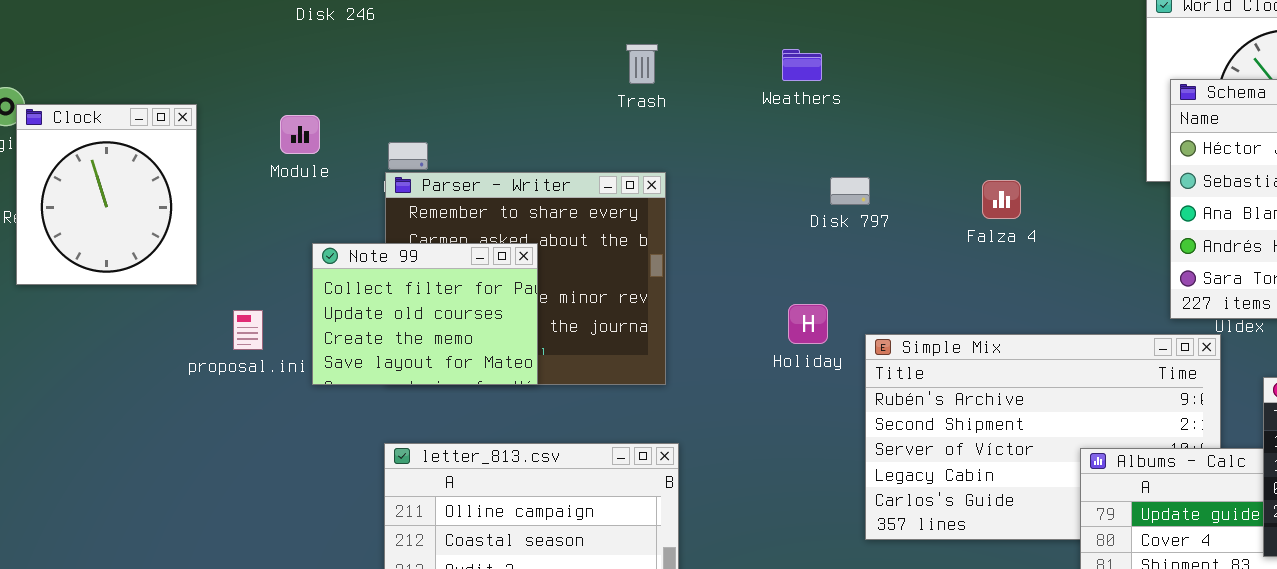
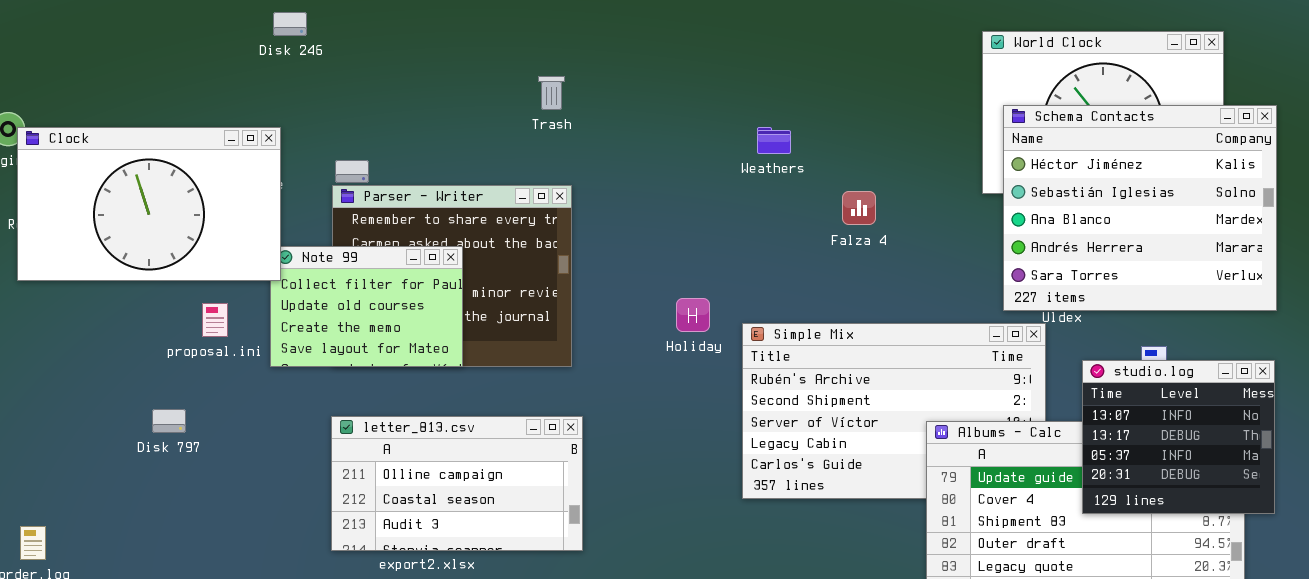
Weathers: [782,49,822,81] -> [757,127,791,154], moved
Clock: [16,104,197,285] -> [17,127,281,281], resized
Disk 797: [830,177,870,205] -> [152,409,186,433], moved

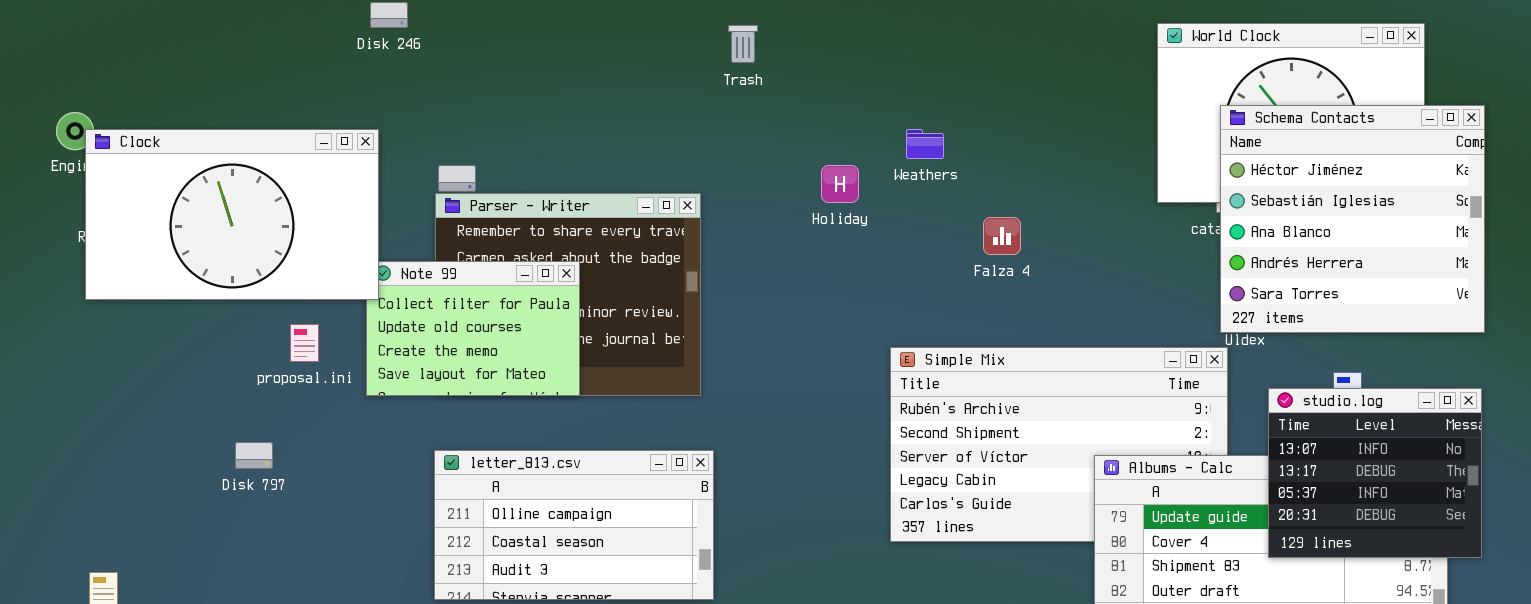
Trash: [538,76,565,110] -> [728,25,758,63], moved
Schema Contacts: [1003,105,1277,311] -> [1220,105,1485,333], resized
Falza 4: [842,191,876,225] -> [983,217,1021,255], moved
Holiday: [676,298,710,332] -> [821,165,859,203], moved

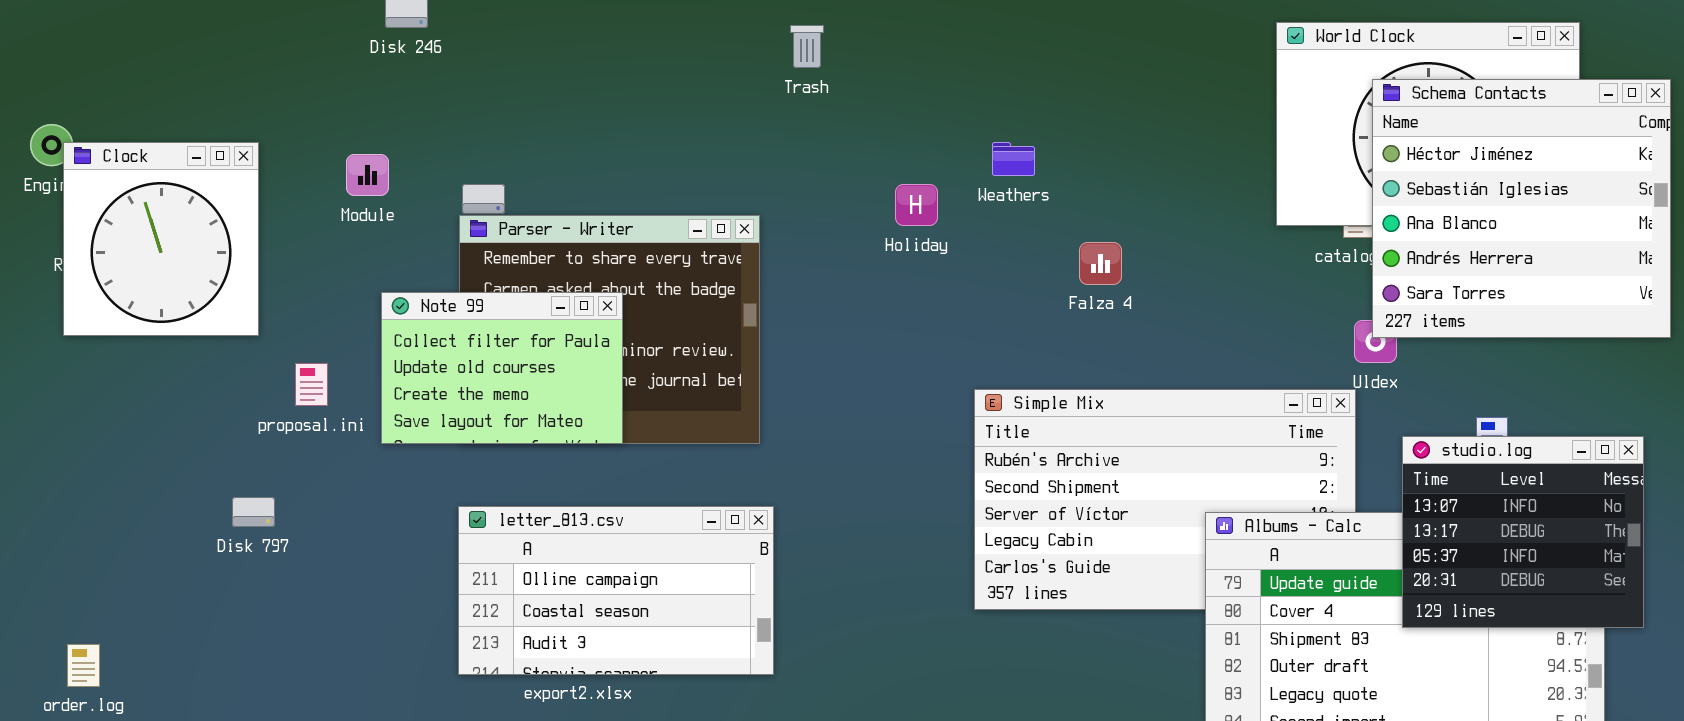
Schema Contacts: [1220,105,1485,333] -> [1372,79,1671,338], moved
Clock: [85,129,379,300] -> [63,142,259,336], resized

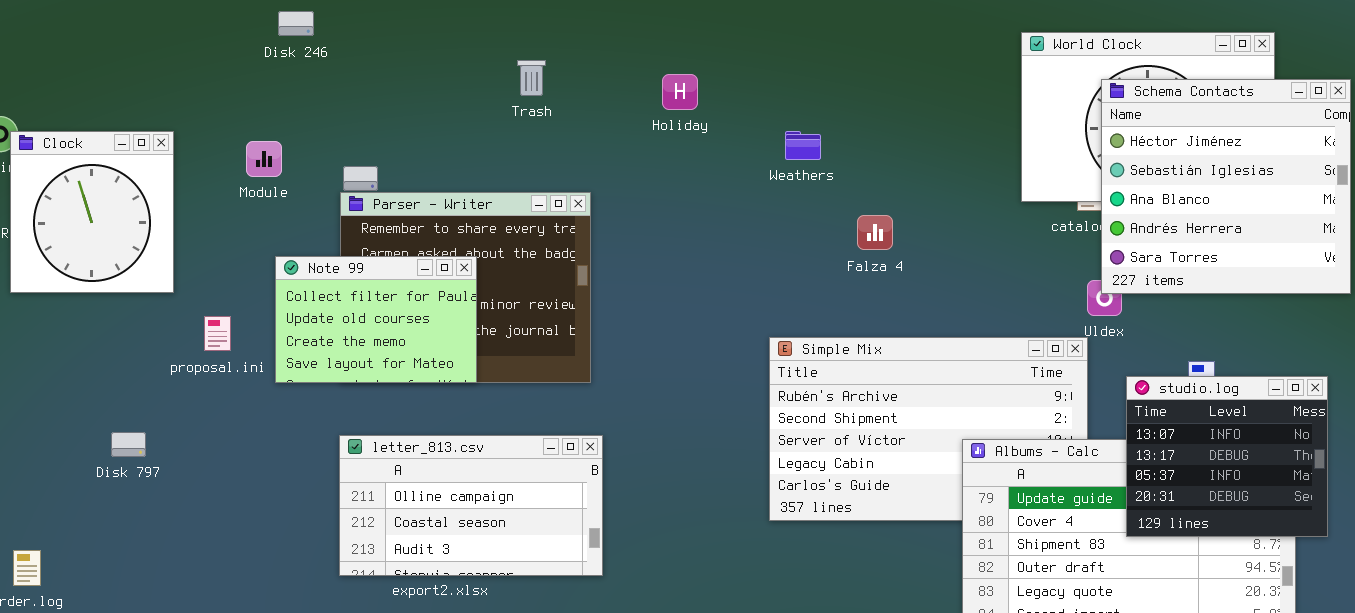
Trash: [790,25,824,68] -> [517,60,546,96], moved
Holiday: [895,184,938,226] -> [662,74,698,110], moved
Disk 797: [232,497,275,527] -> [111,432,146,457], moved

